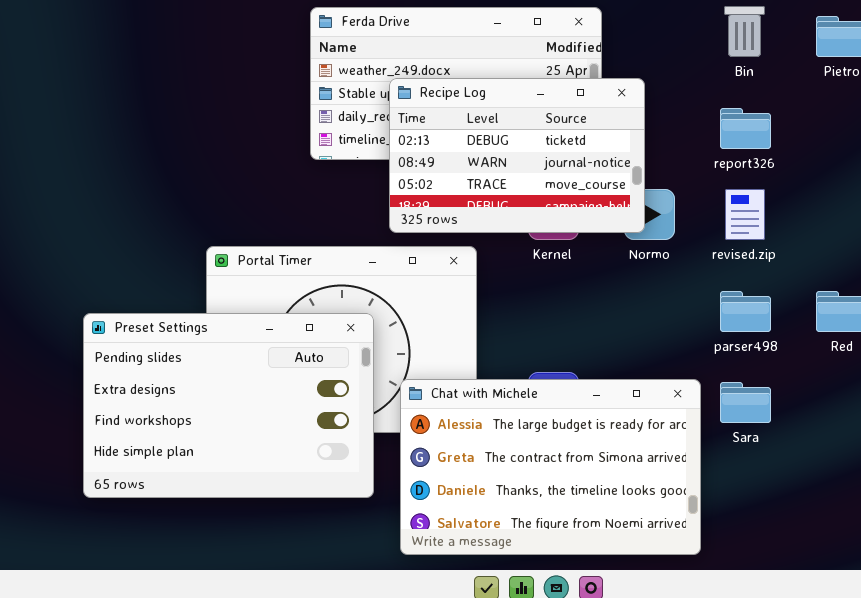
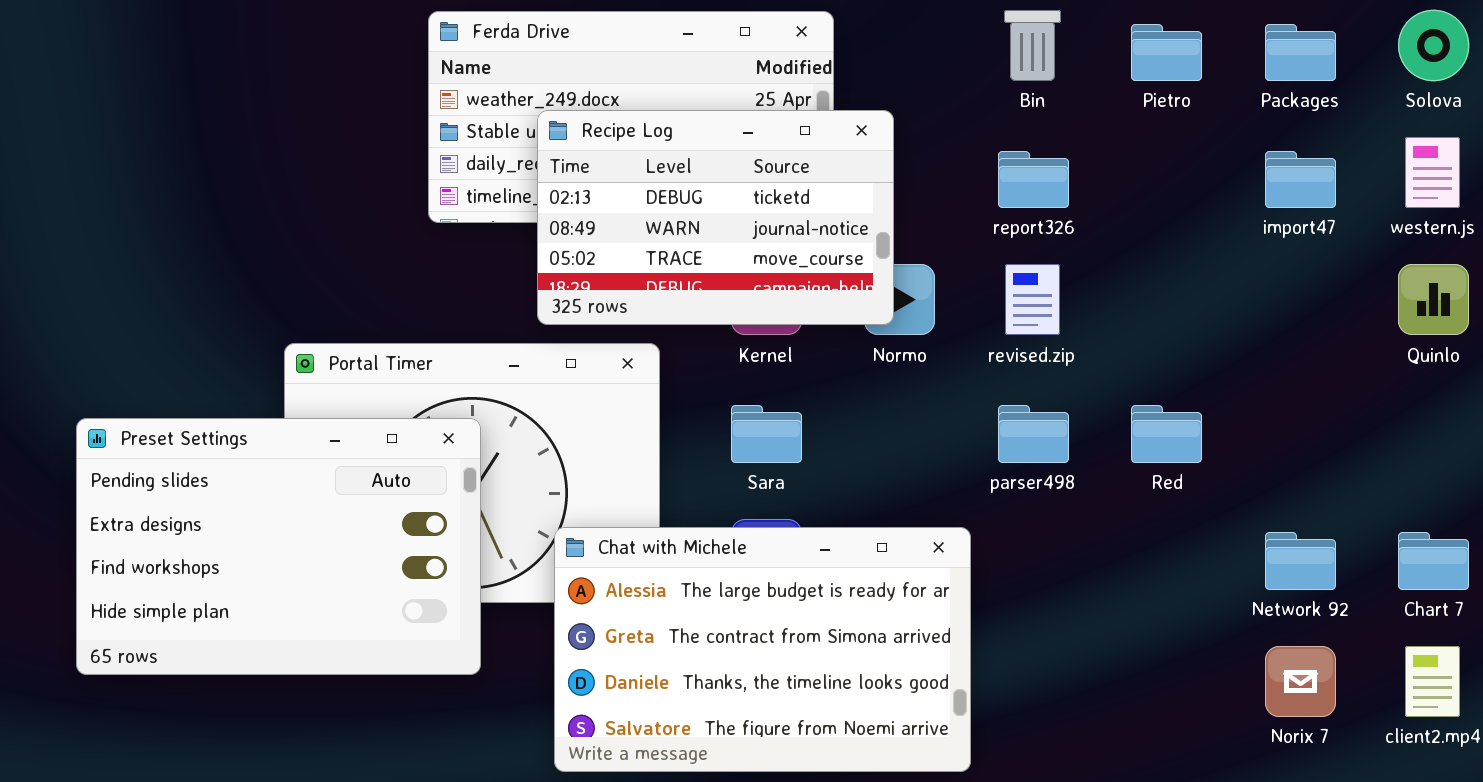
Preset Settings: [83,313,374,498] -> [76,418,481,675], moved
Sara: [720,382,771,423] -> [731,405,802,463], moved

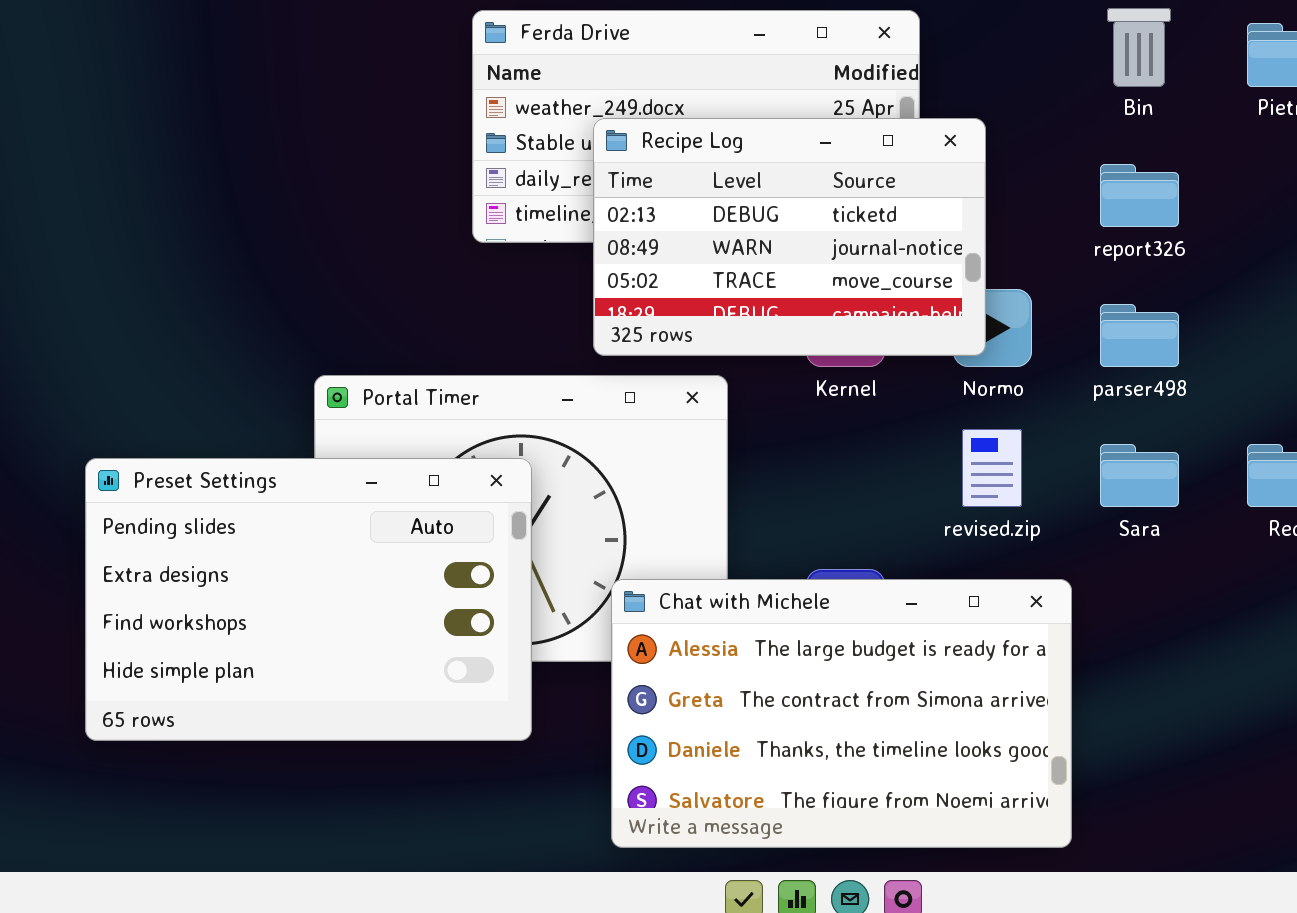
revised.zip: [1005,264,1060,335] -> [962,429,1022,507], moved
Sara: [731,405,802,463] -> [1100,444,1179,507], moved
parser498: [998,405,1069,463] -> [1100,304,1179,367], moved

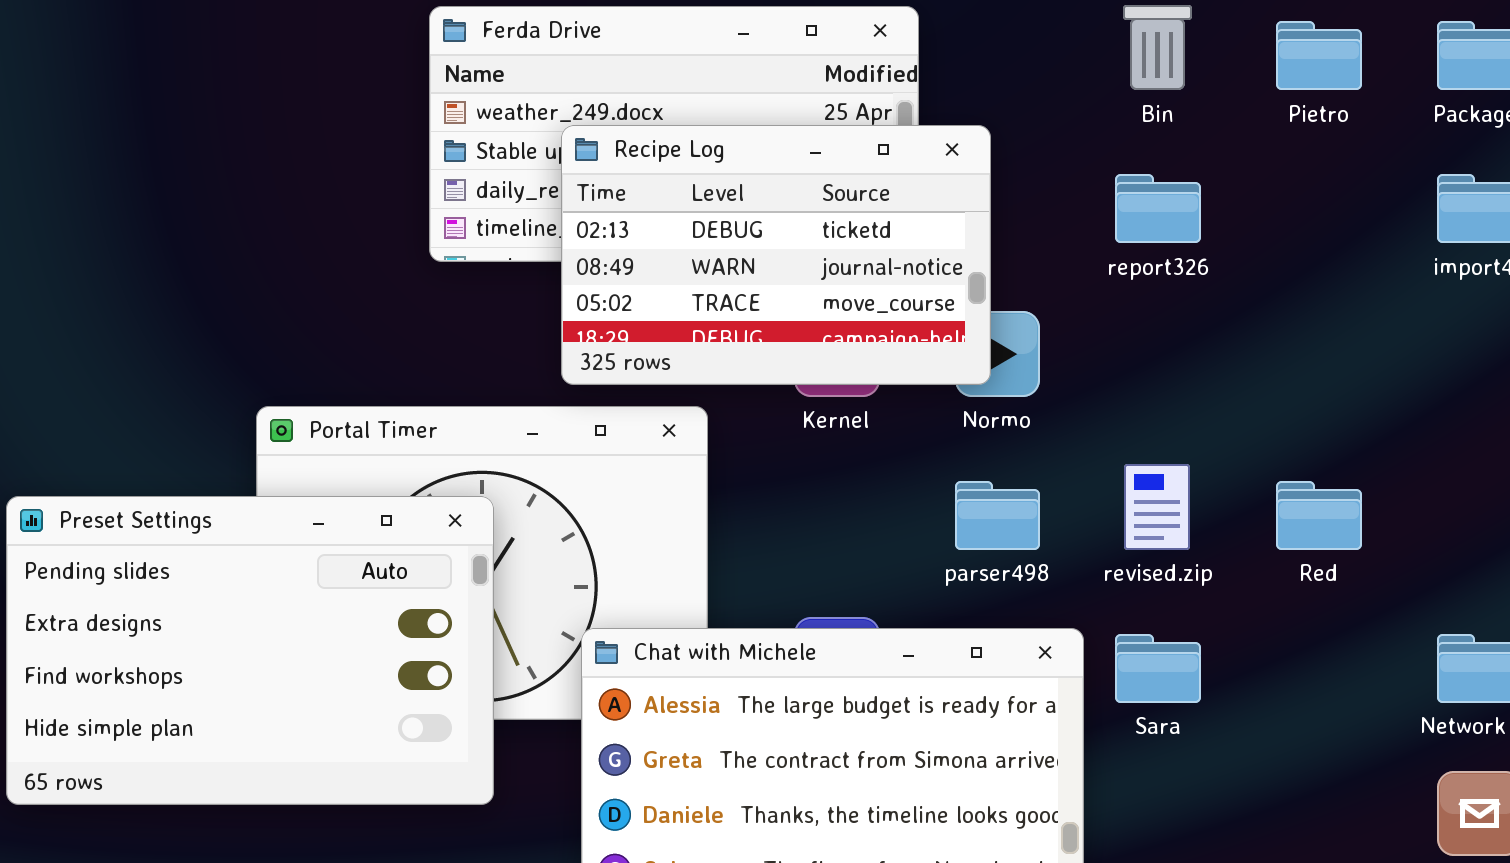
parser498: [1100,304,1179,367] -> [955,481,1040,550], moved
revised.zip: [962,429,1022,507] -> [1124,464,1190,550], moved
Sara: [1100,444,1179,507] -> [1115,634,1201,703], moved

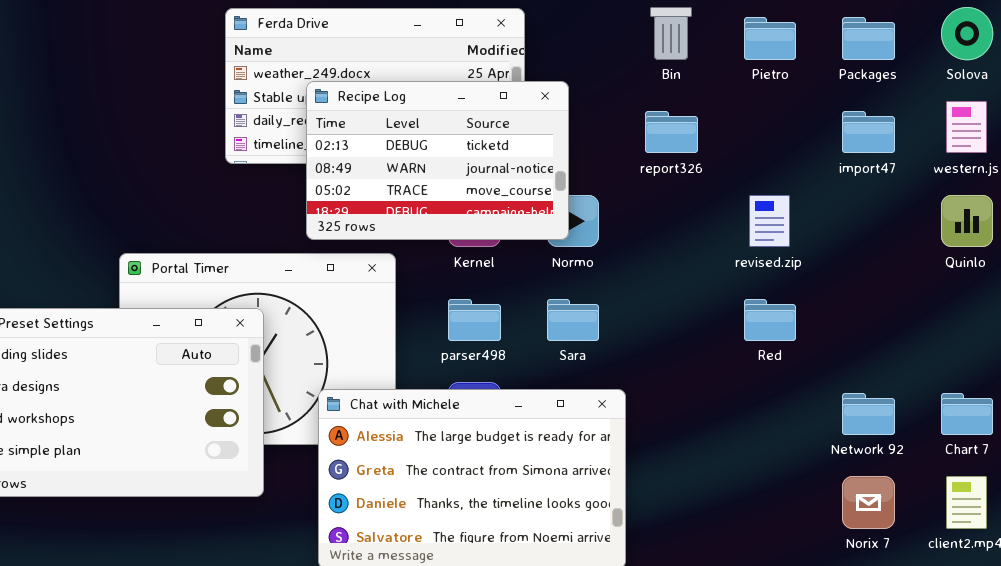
revised.zip: [1124,464,1190,550] -> [749,195,790,247], moved
parser498: [955,481,1040,550] -> [448,299,501,341], moved
Sara: [1115,634,1201,703] -> [547,299,599,341], moved

